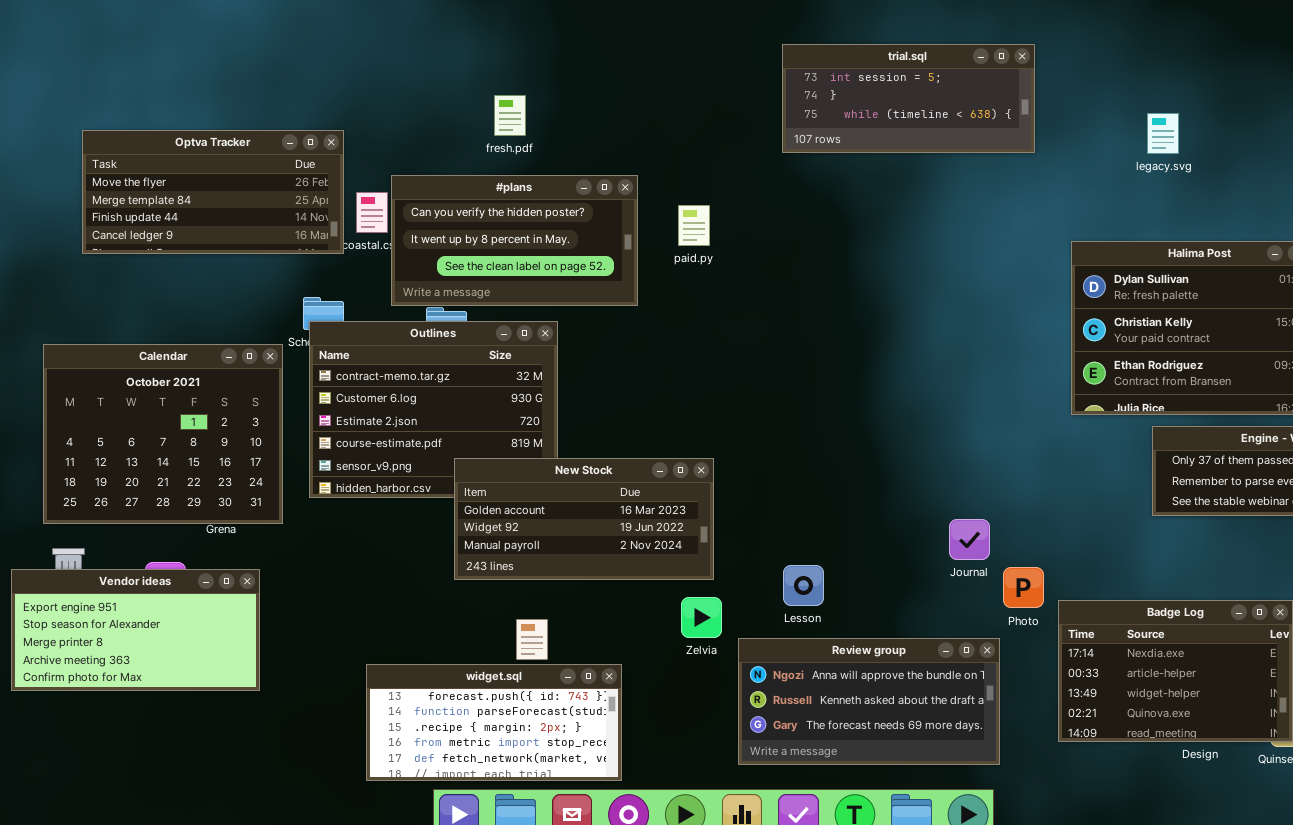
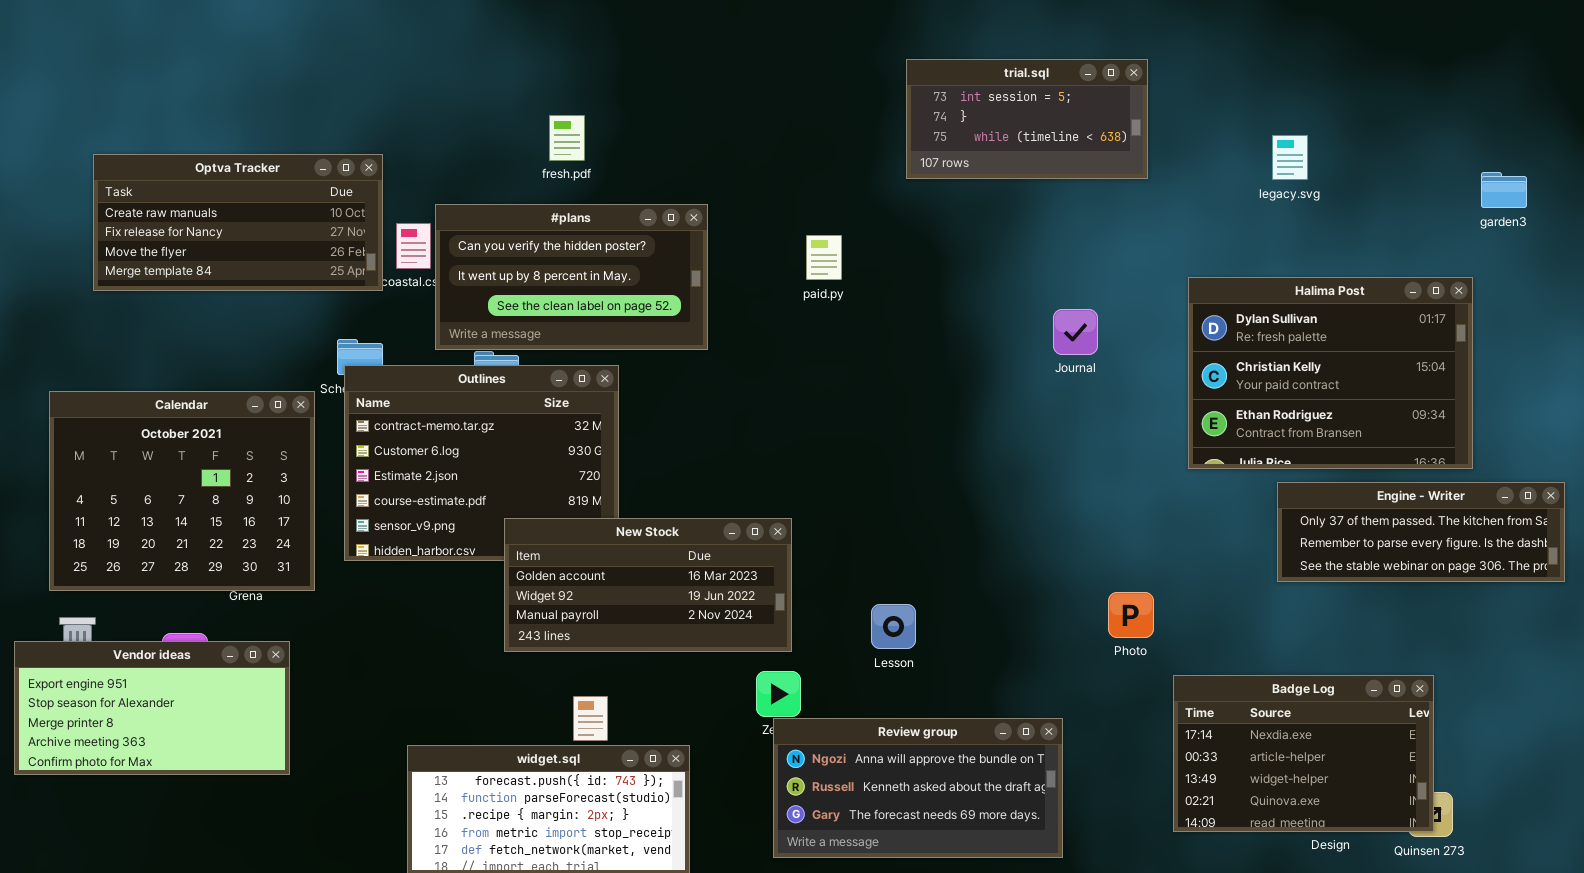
trial.sql: [782,44,1035,153] -> [906,59,1148,179], resized
Optva Tracker: [82,130,344,254] -> [93,154,383,291], scrolled up 2 rows
paid.py: [678,205,710,246] -> [806,235,842,280], moved
Journal: [949,519,990,560] -> [1053,309,1098,355], moved
Lesson: [783,565,824,606] -> [871,604,916,649], moved
Photo: [1003,567,1044,608] -> [1108,592,1154,638], moved
Review group: [738,638,1000,765] -> [773,718,1063,858], moved

